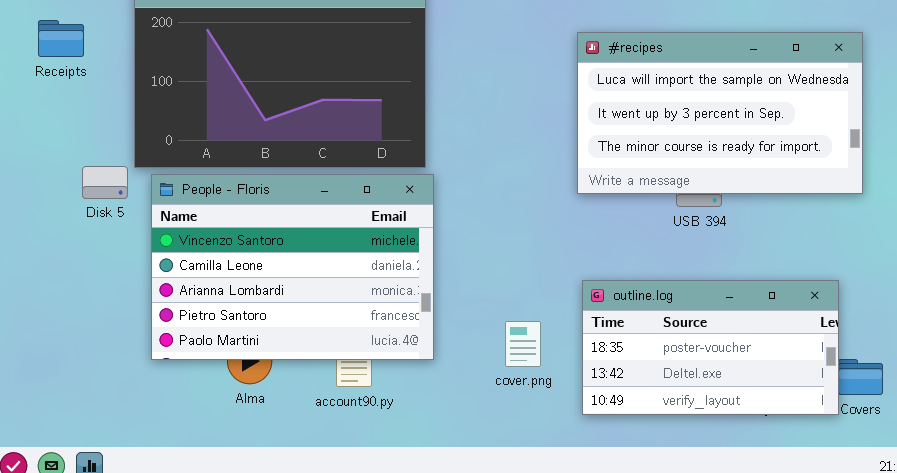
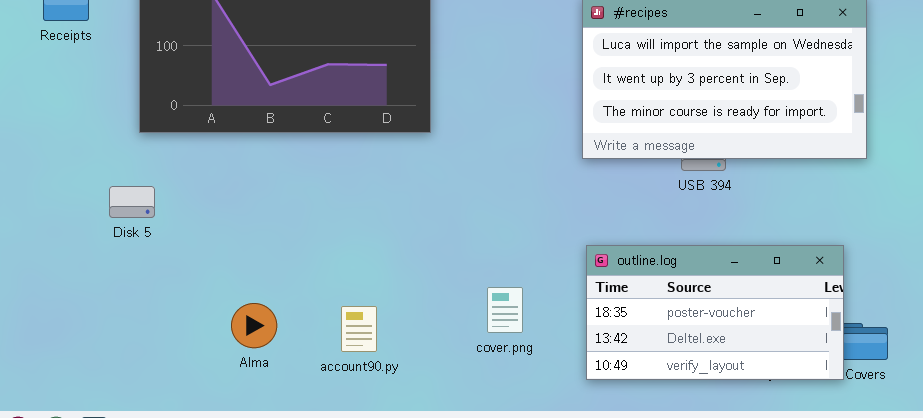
Disk 5: [82,166,128,199] -> [109,186,155,218], moved
People - Floris: [151,174,434,360] -> none, closed
cover.png: [505,321,541,367] -> [487,287,523,333], moved

